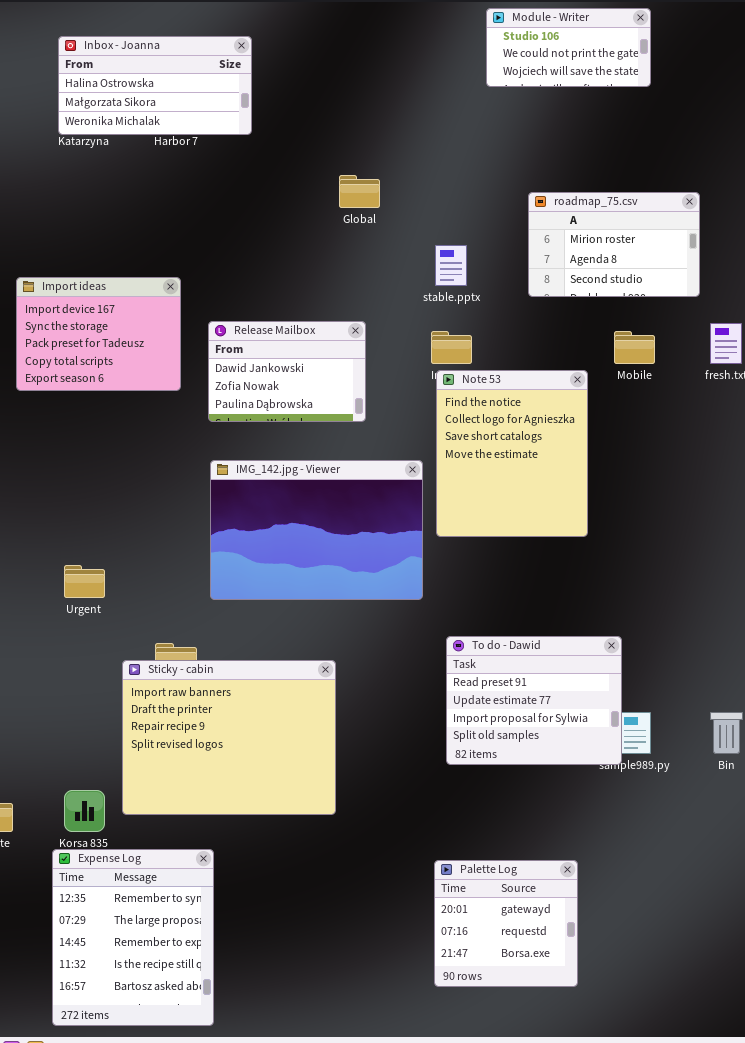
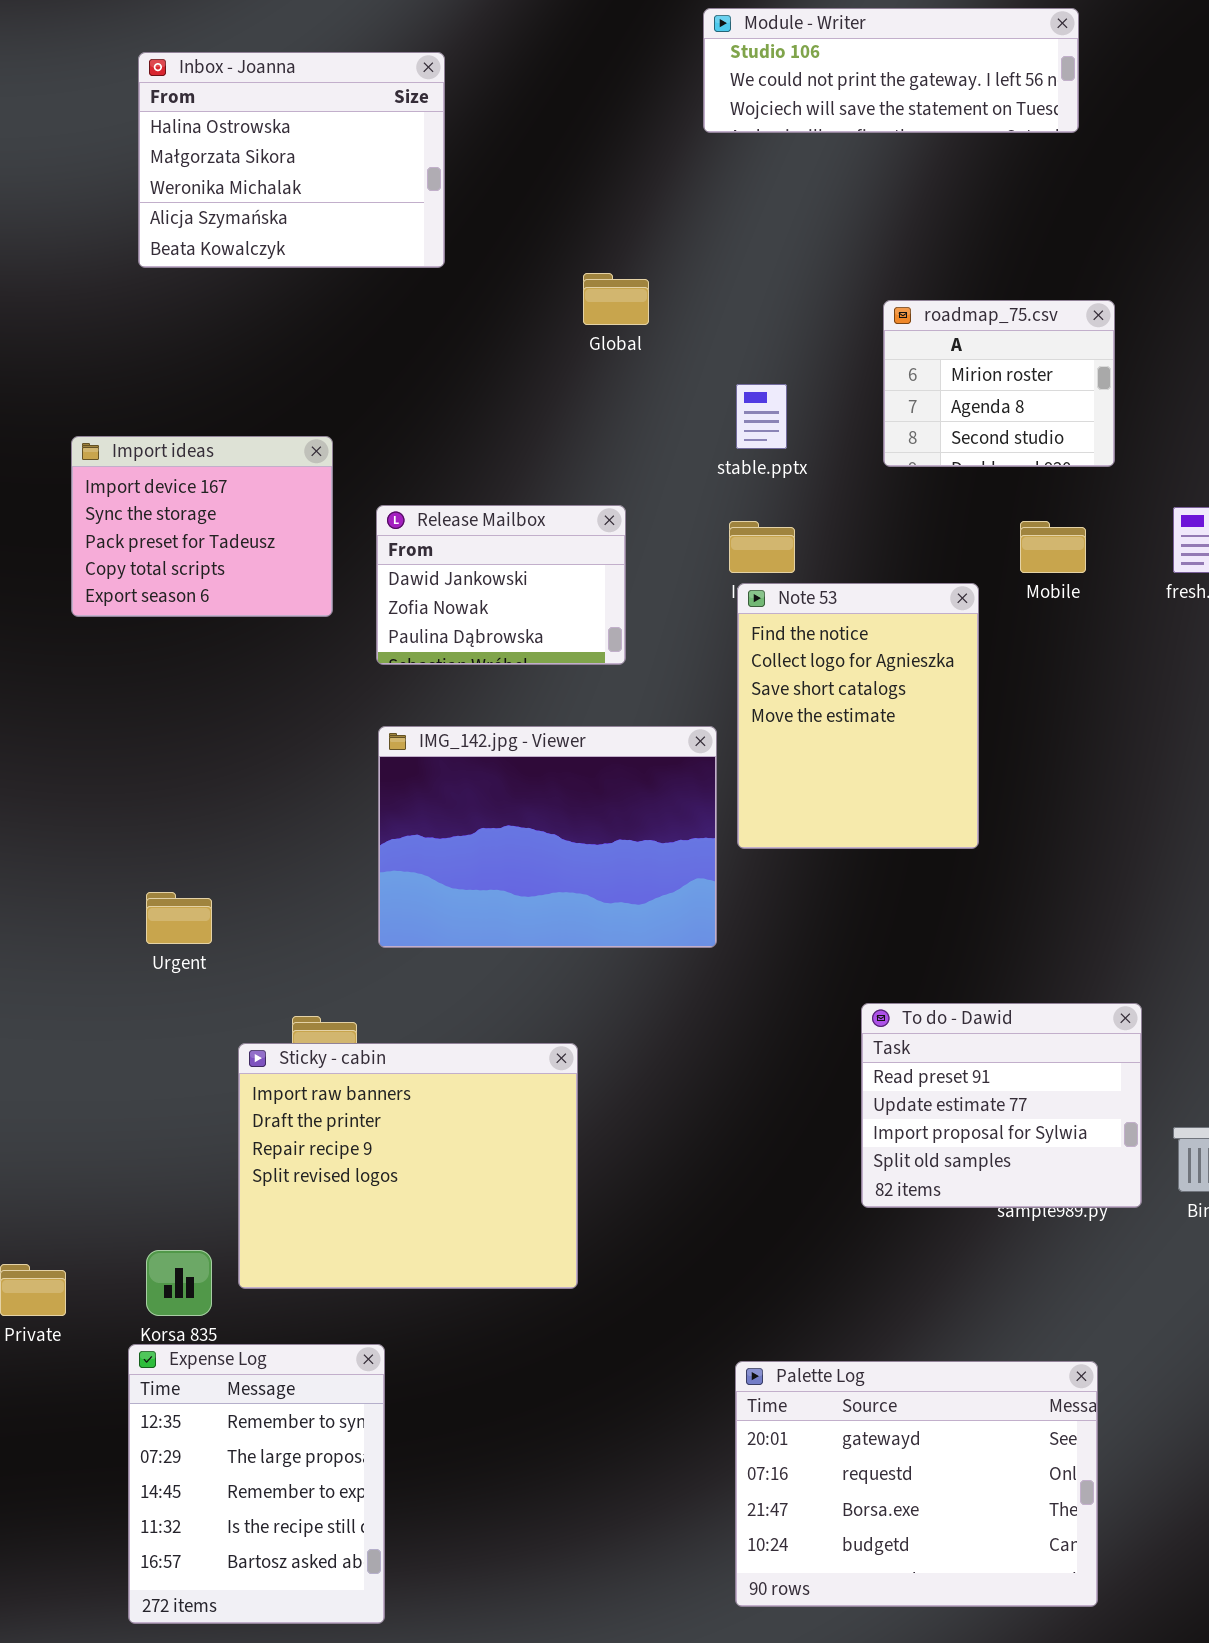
Module - Writer: [486,8,651,87] -> [703,8,1079,133], resized
Inbox - Joanna: [58,36,252,135] -> [138,52,445,268], resized
roadmap_75.csv: [528,192,700,297] -> [883,300,1115,467], resized
To do - Dawid: [446,636,622,765] -> [861,1003,1142,1208], moved
Palette Log: [434,860,578,987] -> [735,1361,1098,1607], resized

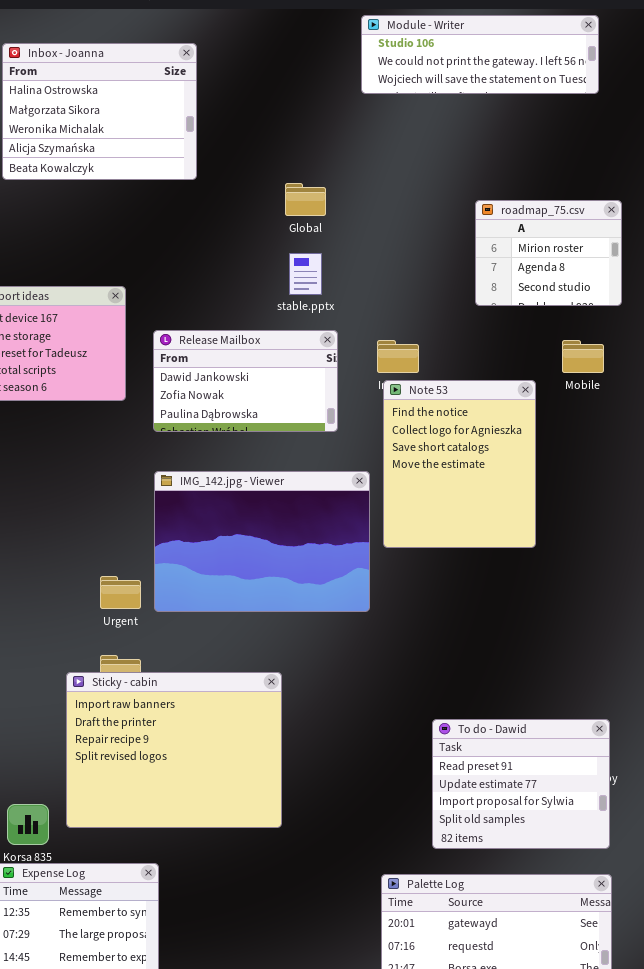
stable.pptx: [736,384,787,449] -> [289,253,322,295], moved
Release Mailbox: [376,505,626,665] -> [153,330,338,432], resized
Urgent: [146,892,212,944] -> [100,576,141,609], moved
To do - Dawid: [861,1003,1142,1208] -> [432,719,610,849], moved

